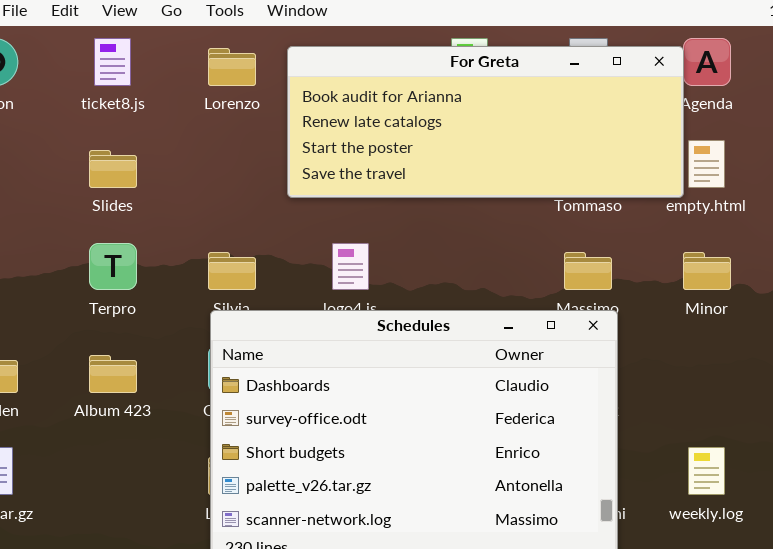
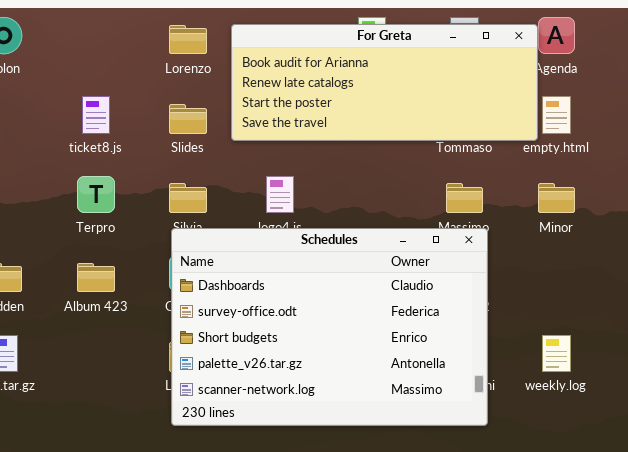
ticket8.js: [94,38,131,86] -> [82,96,110,134], moved
Slides: [89,150,137,188] -> [169,104,207,134], moved

